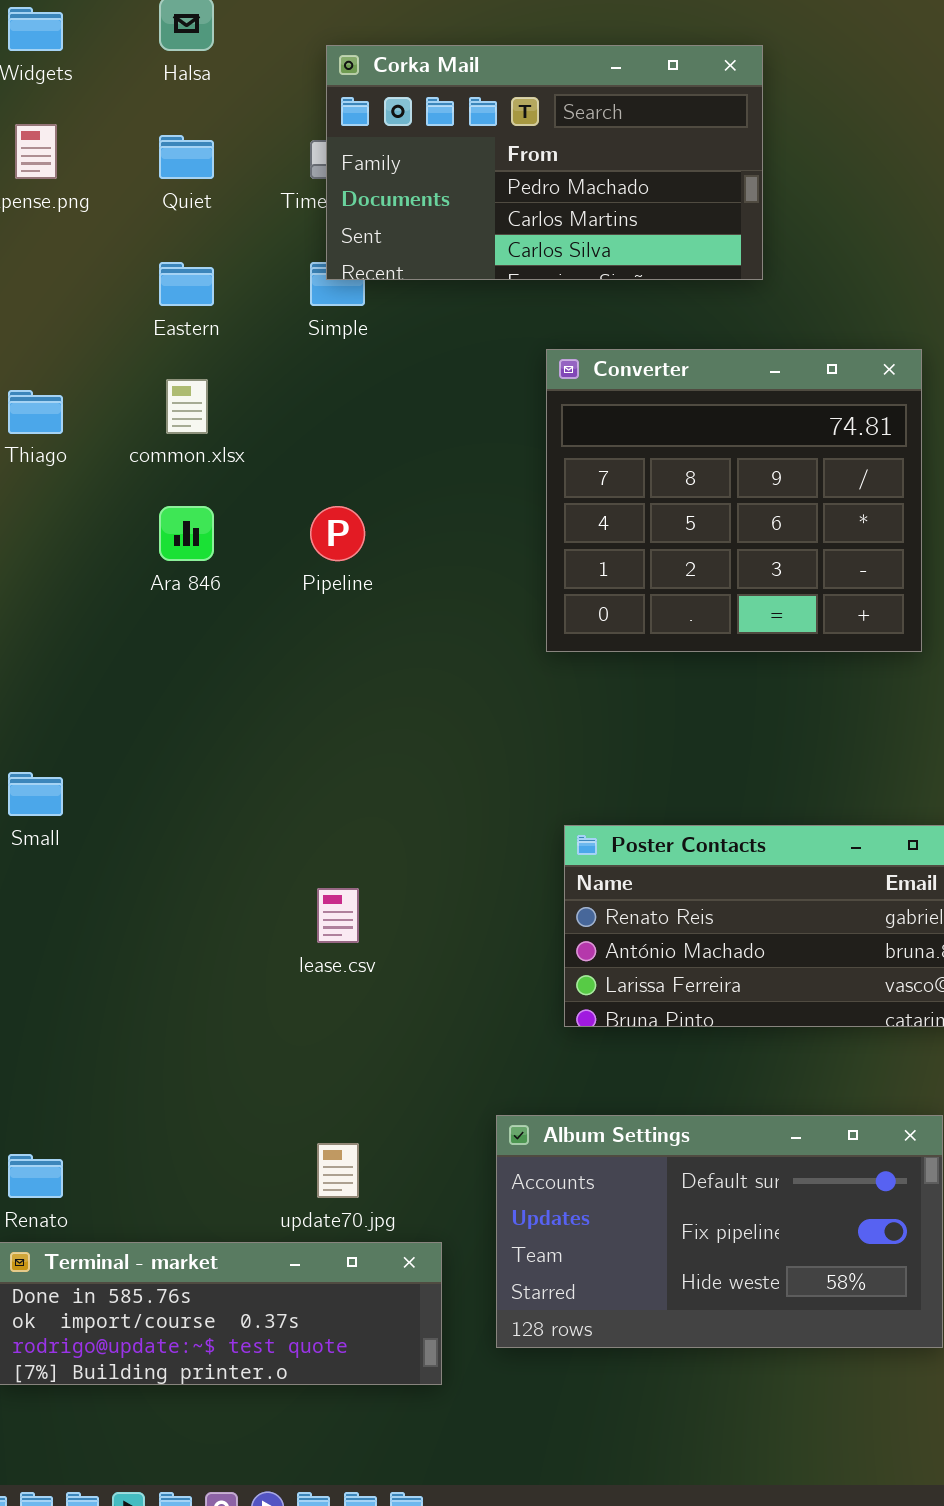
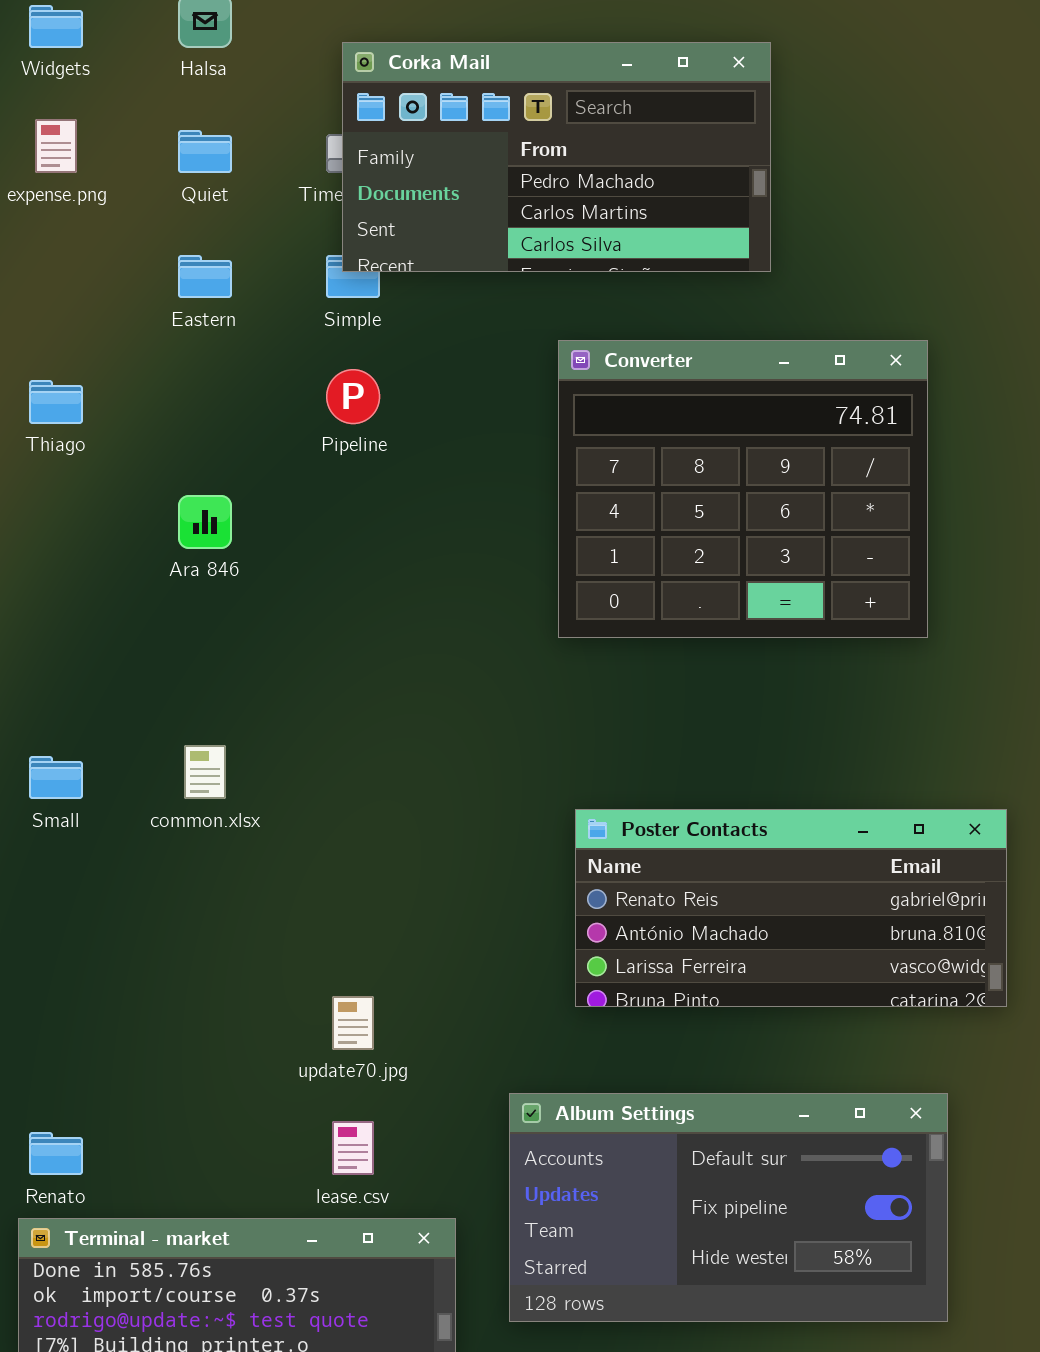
common.xlsx: [166,379,208,434] -> [184,745,226,799], moved
Pipeline: [310,506,365,561] -> [326,369,380,424], moved
lease.csv: [317,888,359,943] -> [332,1121,374,1175], moved
update70.jpg: [317,1143,359,1198] -> [332,996,374,1050], moved

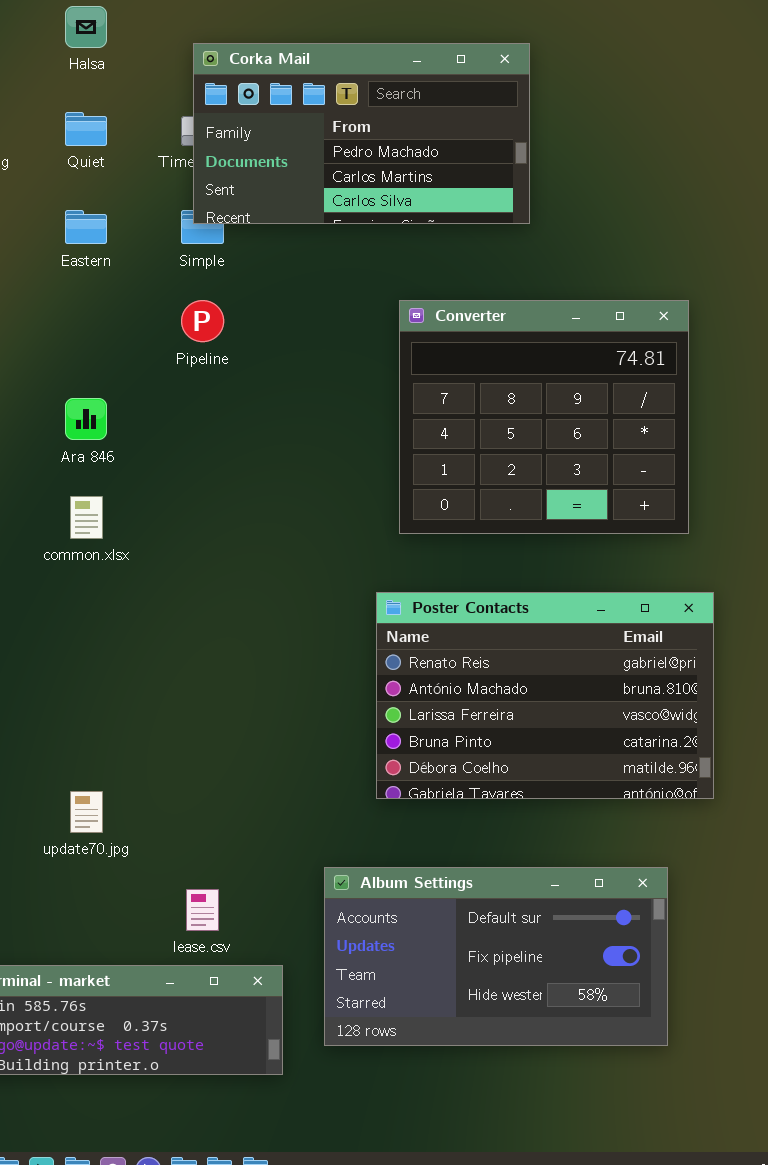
Converter: [558,340,928,638] -> [399,300,689,534], moved
common.xlsx: [184,745,226,799] -> [70,496,103,539], moved
Poster Contacts: [575,809,1007,1007] -> [376,592,714,799], resized
update70.jpg: [332,996,374,1050] -> [70,791,103,833], moved

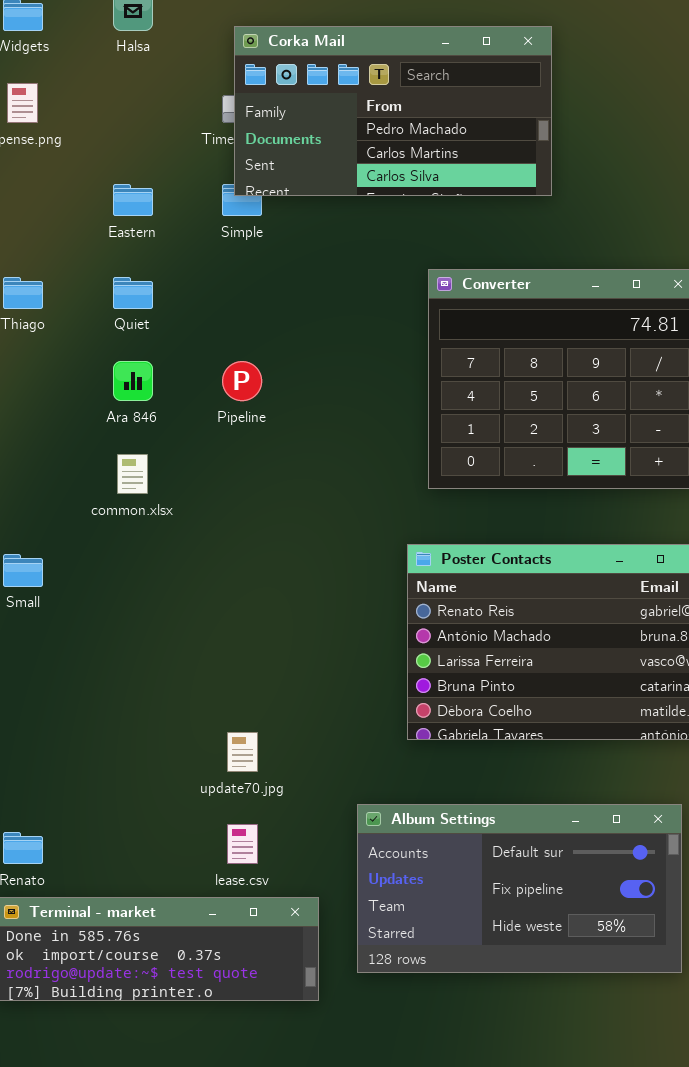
Quiet: [65,112,107,146] -> [113,277,153,309], moved
Pipeline: [181,300,224,342] -> [222,361,262,401], moved
update70.jpg: [70,791,103,833] -> [227,732,258,772], moved

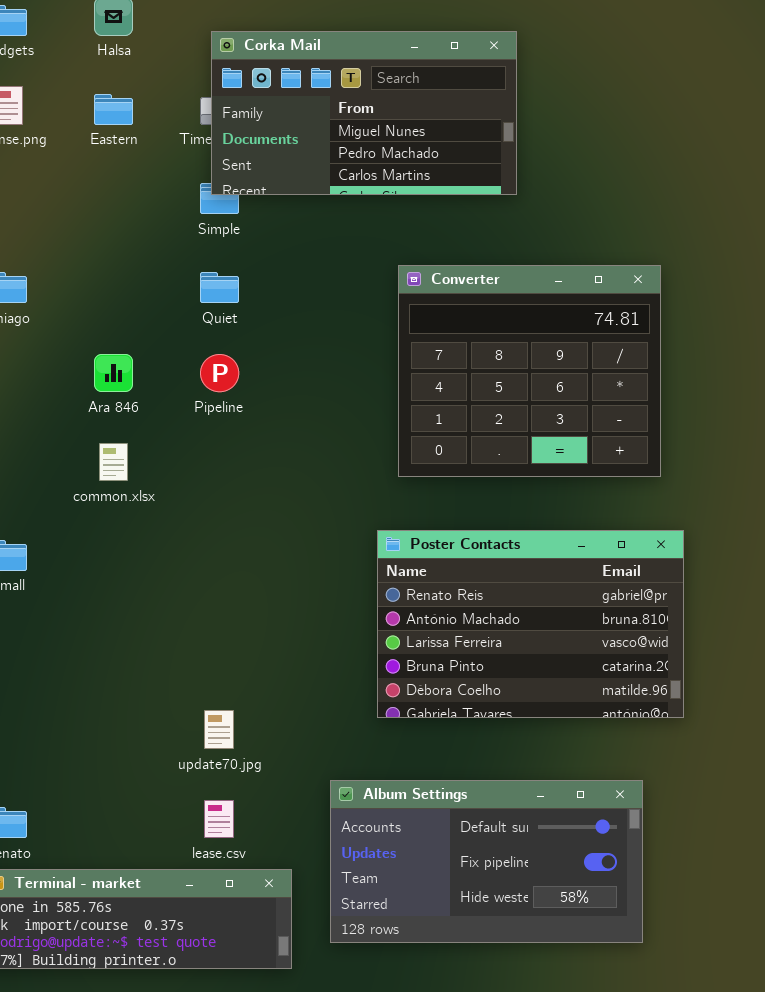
Corka Mail: [234,26,552,196] -> [211,31,517,195], scrolled up 1 row
Eastern: [113,184,153,216] -> [94,94,133,125], moved
Quiet: [113,277,153,309] -> [200,272,239,303], moved

